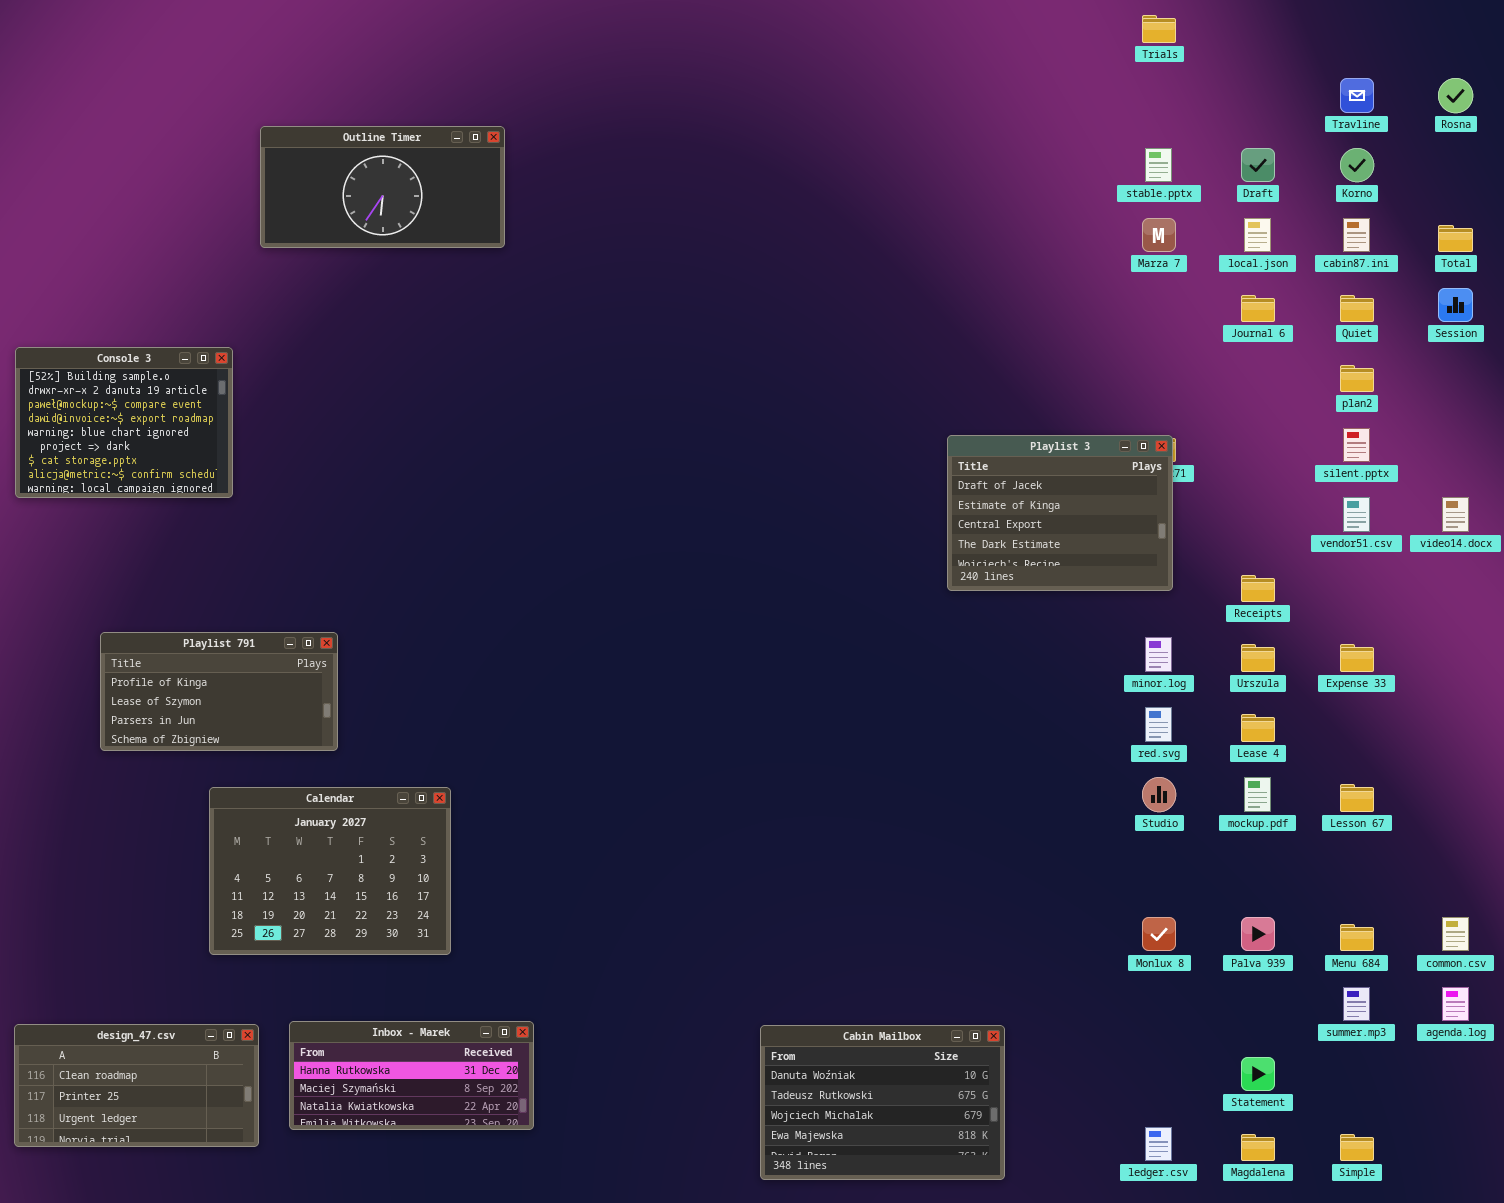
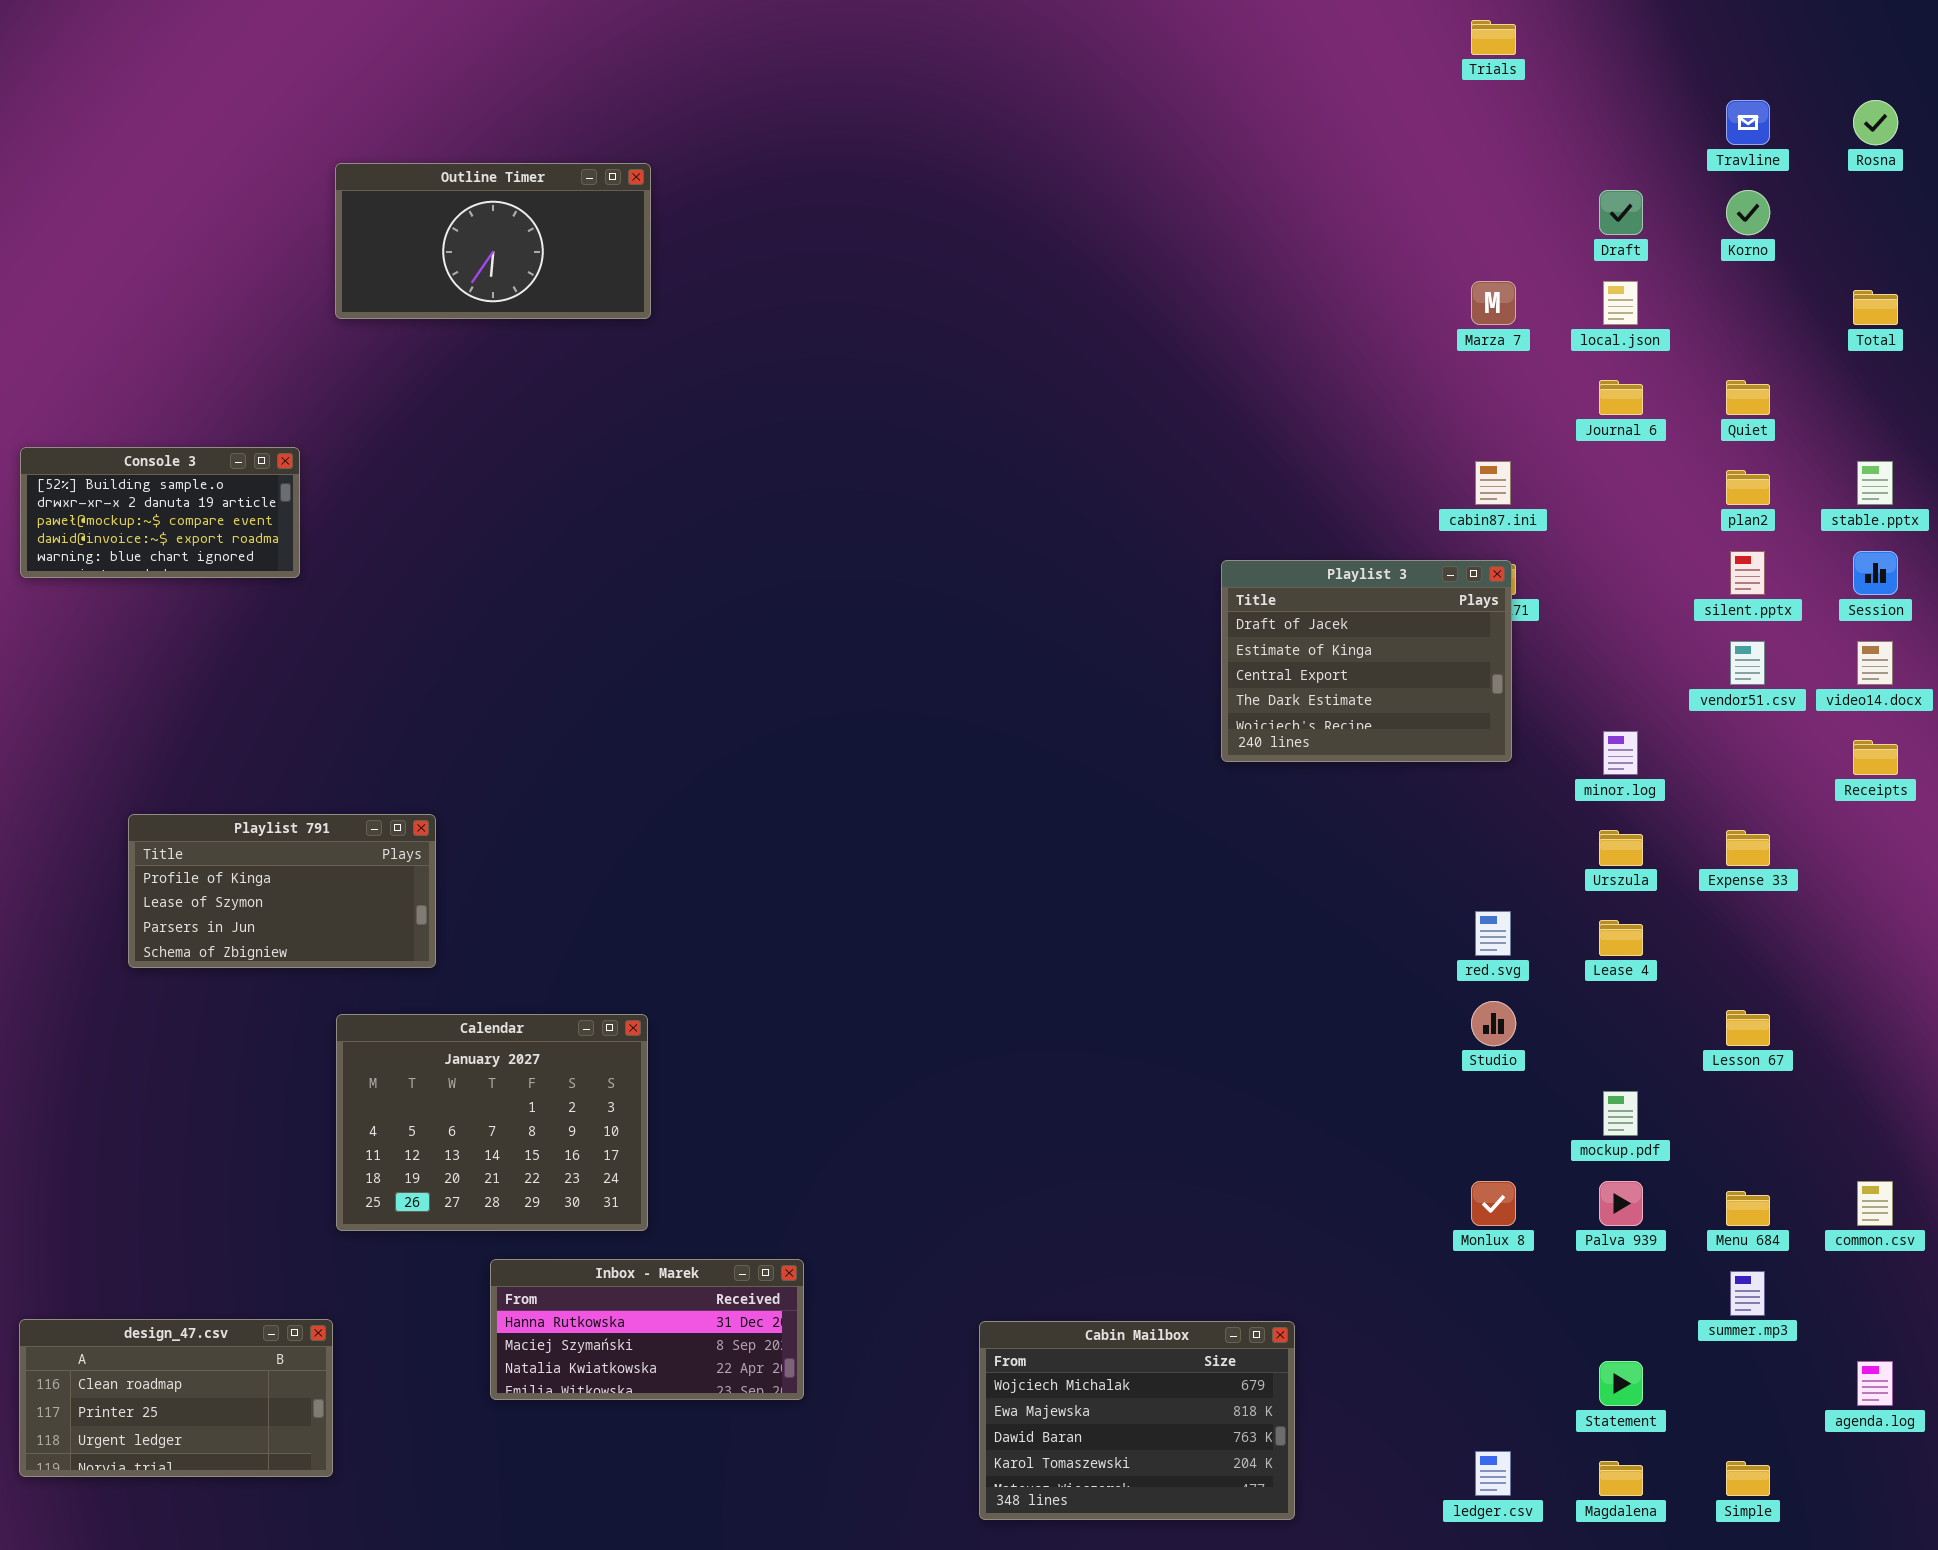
stable.pptx: [1145,148,1172,182] -> [1857,461,1893,505], moved
cabin87.ini: [1343,218,1370,252] -> [1475,461,1511,505], moved
Session: [1438,288,1473,322] -> [1853,551,1898,595], moved
Console 3: [15,347,233,498] -> [20,447,300,578], resized
Receipts: [1241,575,1275,602] -> [1853,740,1898,775], moved
minor.log: [1145,637,1172,672] -> [1603,731,1638,775], moved
mockup.pdf: [1244,777,1271,812] -> [1603,1091,1638,1136], moved
Calendar: [209,787,451,955] -> [336,1014,648,1231], moved
agenda.log: [1442,987,1469,1021] -> [1857,1361,1893,1406], moved
Inbox - Marek: [289,1021,534,1130] -> [490,1259,804,1400], moved
Cabin Mailbox: [760,1025,1005,1180] -> [979,1321,1295,1520], scrolled down 2 rows

